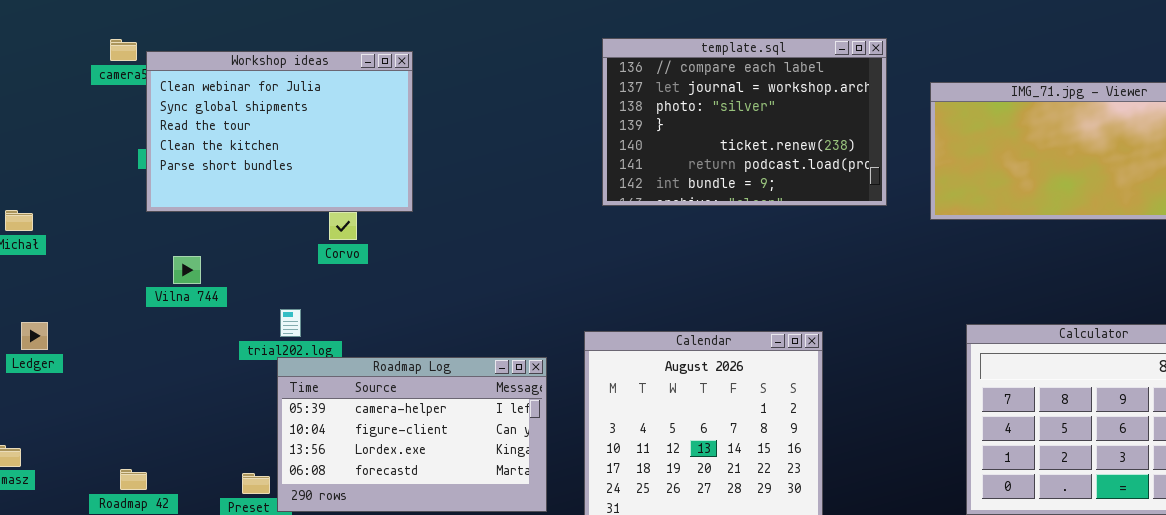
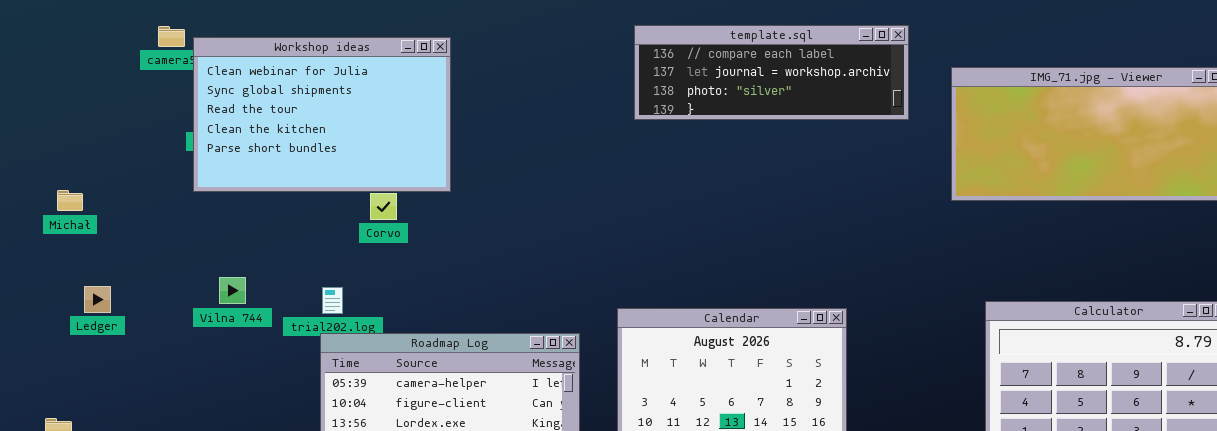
template.sql: [602,38,887,206] -> [634,25,909,120], resized
Vilna 744: [173,256,201,284] -> [219,277,246,304], moved
Ledger: [21,322,48,350] -> [84,286,111,313], moved

